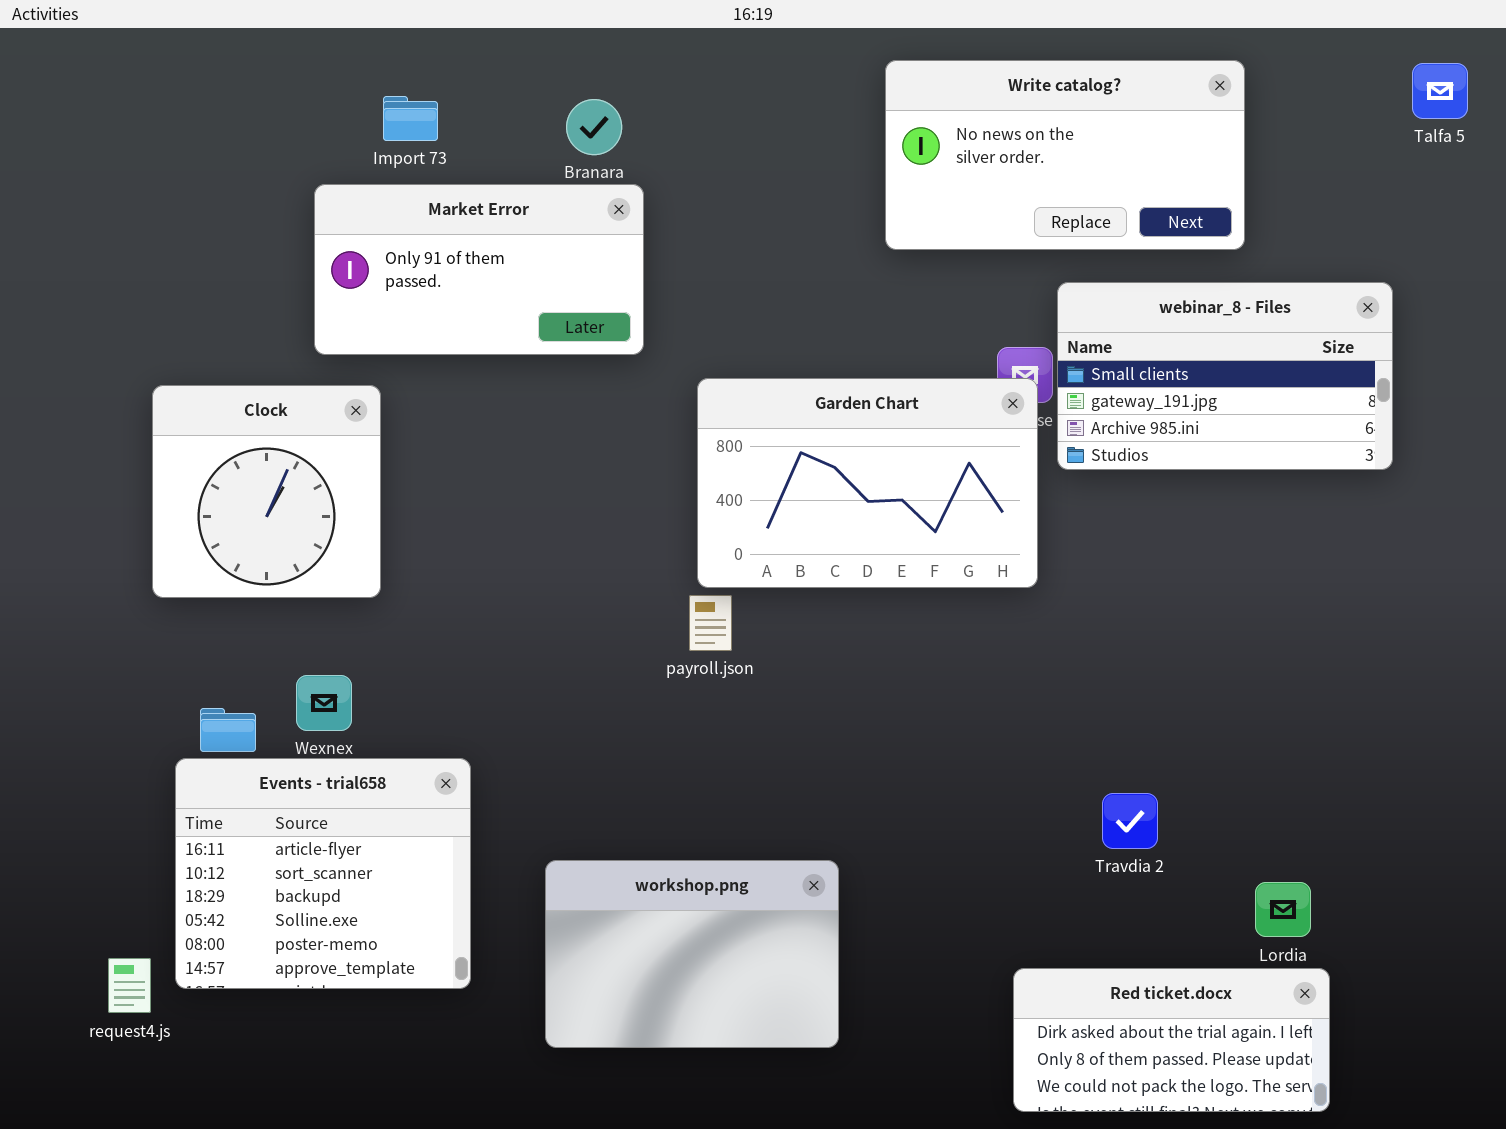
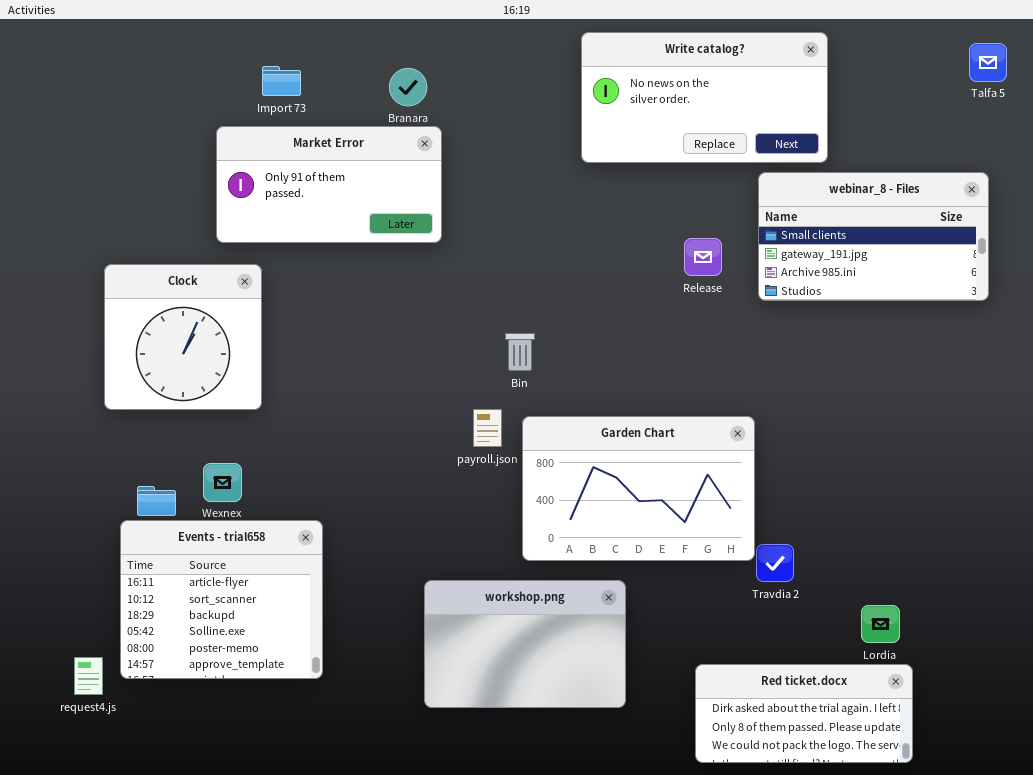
Write catalog?: [885,60,1245,250] -> [581,32,828,163], moved
webinar_8 - Files: [1057,282,1393,470] -> [758,172,989,301], moved
Garden Chart: [697,378,1038,588] -> [522,416,755,561], moved
workshop.png: [545,860,839,1048] -> [424,580,626,708], moved

